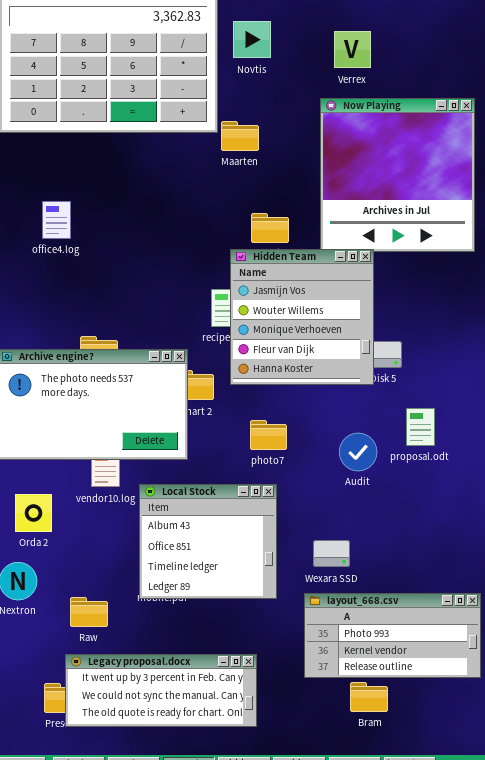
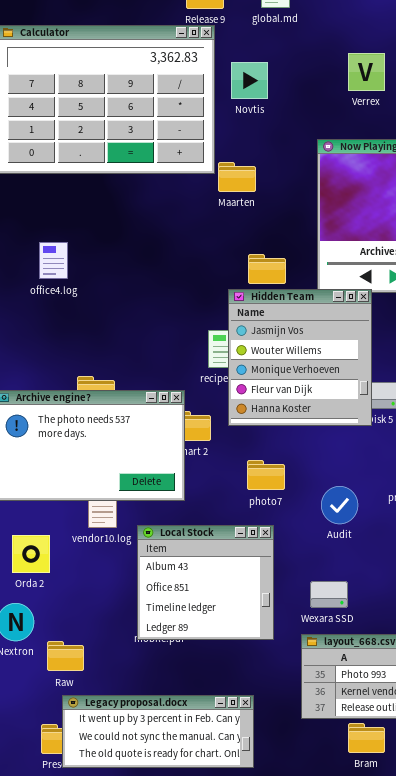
Verrex: [334,31,371,68] -> [348,53,385,91], moved
Audit: [339,433,377,471] -> [321,486,358,524], moved
Raw: [70,597,108,627] -> [47,641,84,671], moved

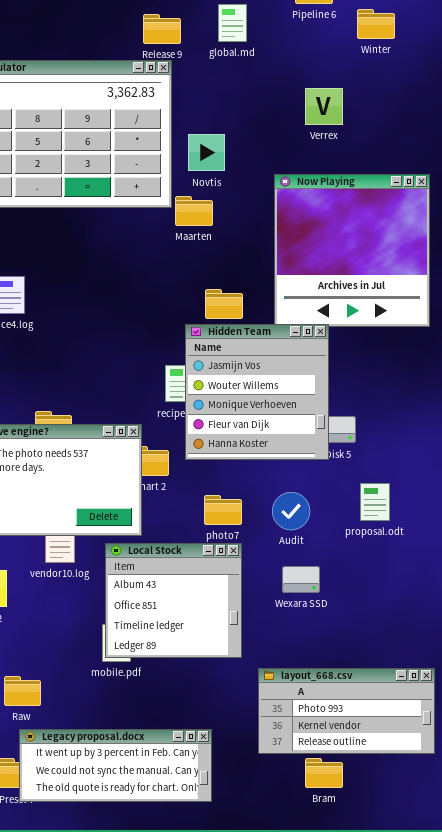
Novtis: [231,62,268,99] -> [188,134,225,171], moved
Audit: [321,486,358,524] -> [272,492,310,530], moved
Local Stock: [137,525,274,640] -> [105,543,242,658], moved
Wexara SSD: [310,581,348,608] -> [282,566,320,593], moved

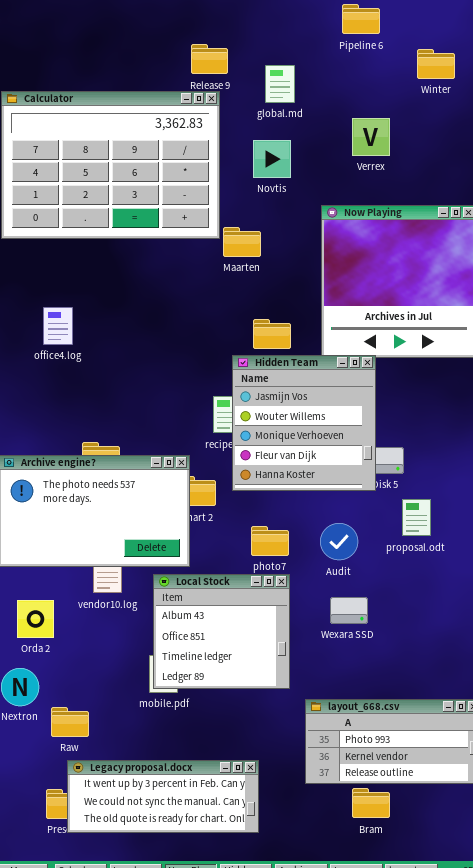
global.md: [218,4,247,42] -> [265,65,295,103], moved
Winter: [357,9,395,39] -> [417,49,455,79], moved
Novtis: [188,134,225,171] -> [253,140,291,178], moved
proposal.odt: [360,483,390,521] -> [402,499,431,536], moved

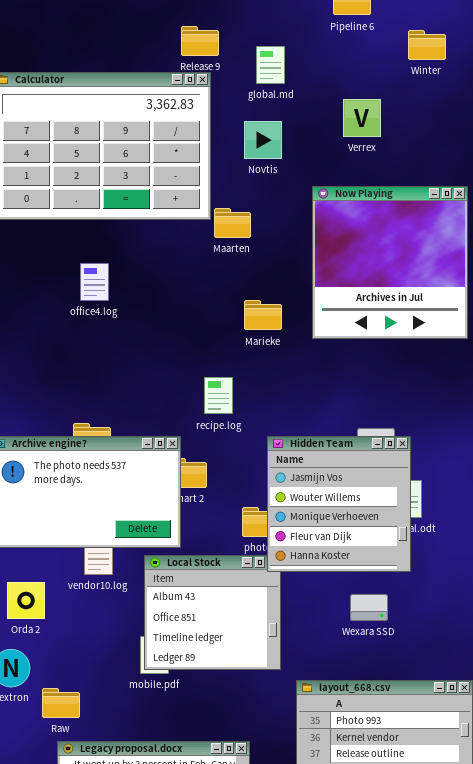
office4.log: [43,307,73,345] -> [80,263,109,301], moved
Hidden Team: [232,355,376,491] -> [267,436,411,572], moved
Wexara SSD: [330,597,368,624] -> [350,594,388,621], moved

